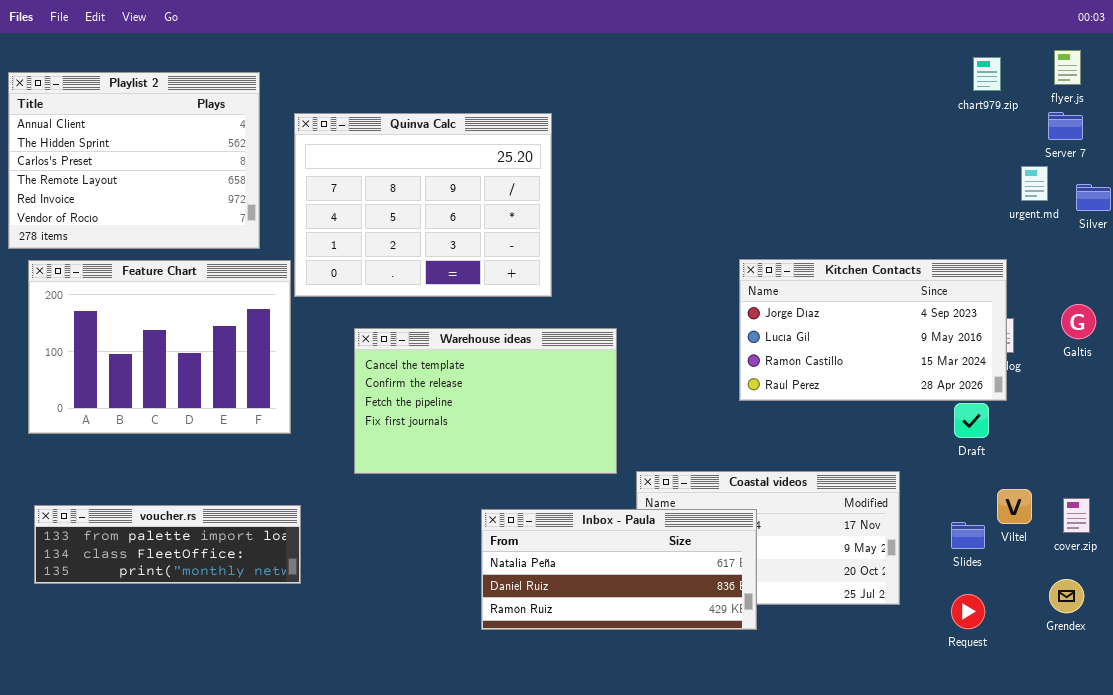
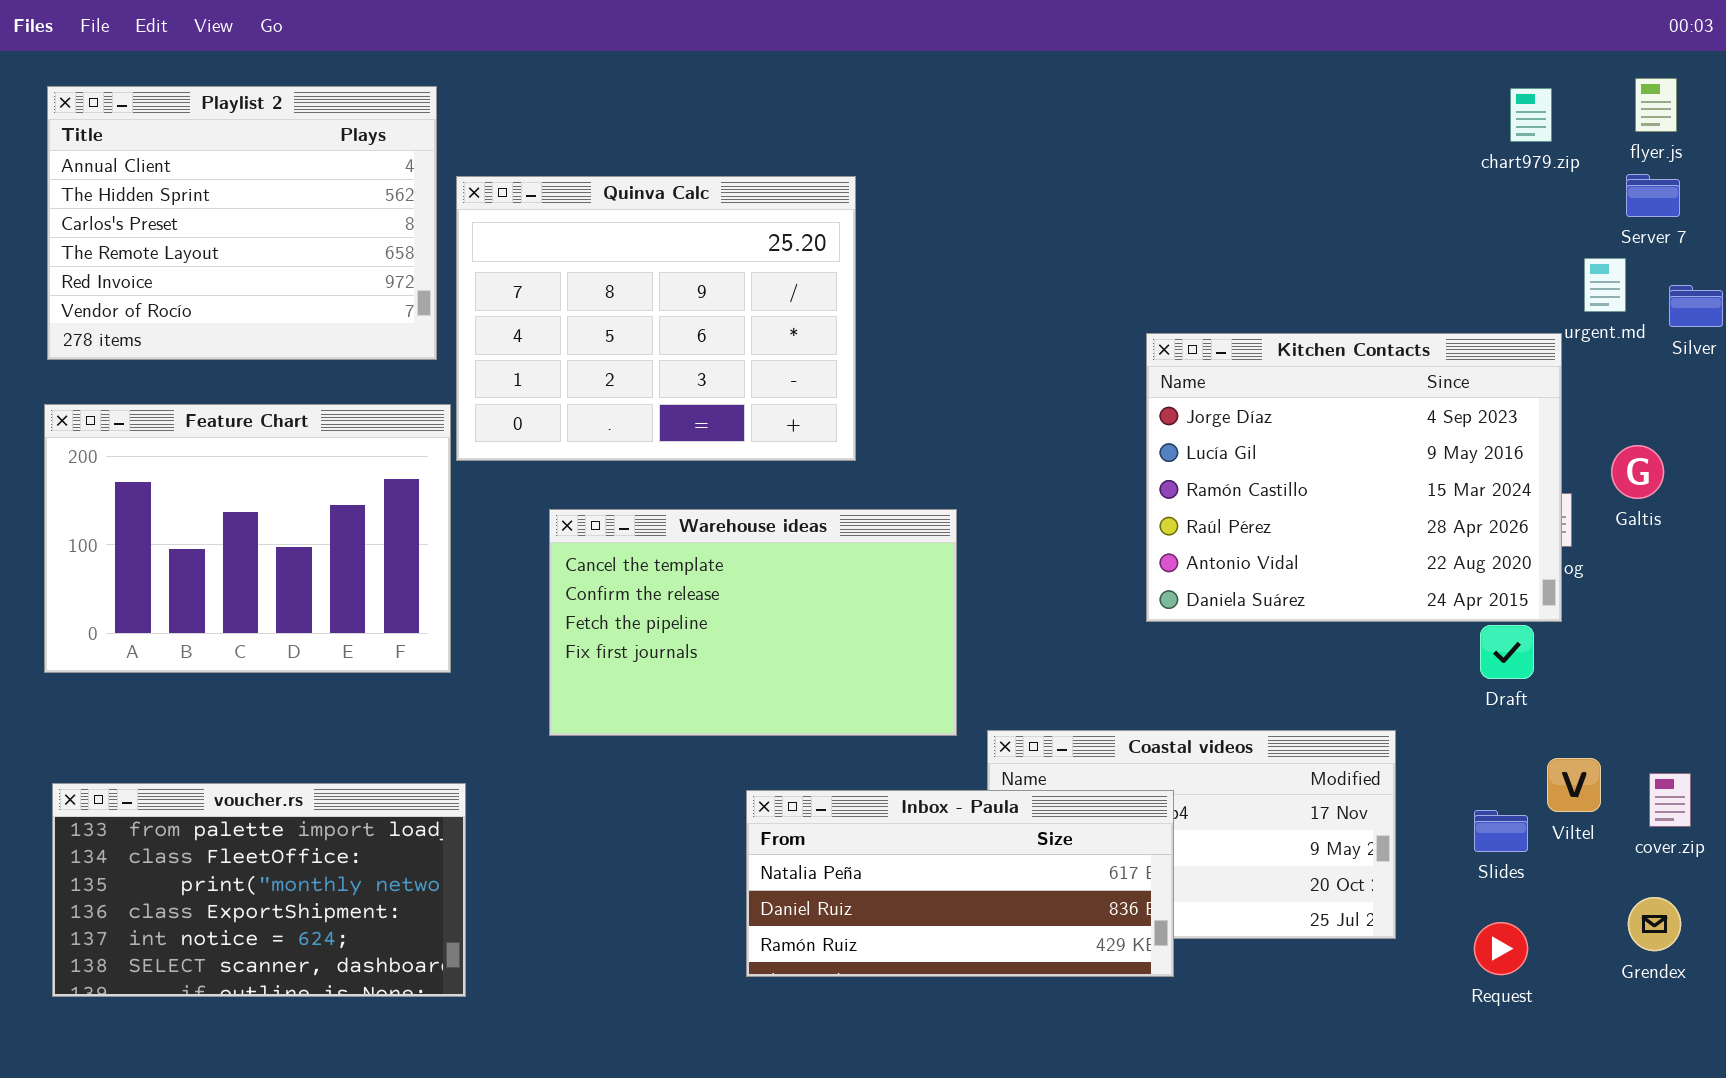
Playlist 2: [8,72,260,249] -> [47,86,437,360], moved
Kitchen Contacts: [739,259,1007,401] -> [1146,333,1562,622], resized
Galtis: [1061,304,1096,339] -> [1611,445,1664,499], moved
voucher.rs: [34,505,301,584] -> [52,783,466,997], resized

